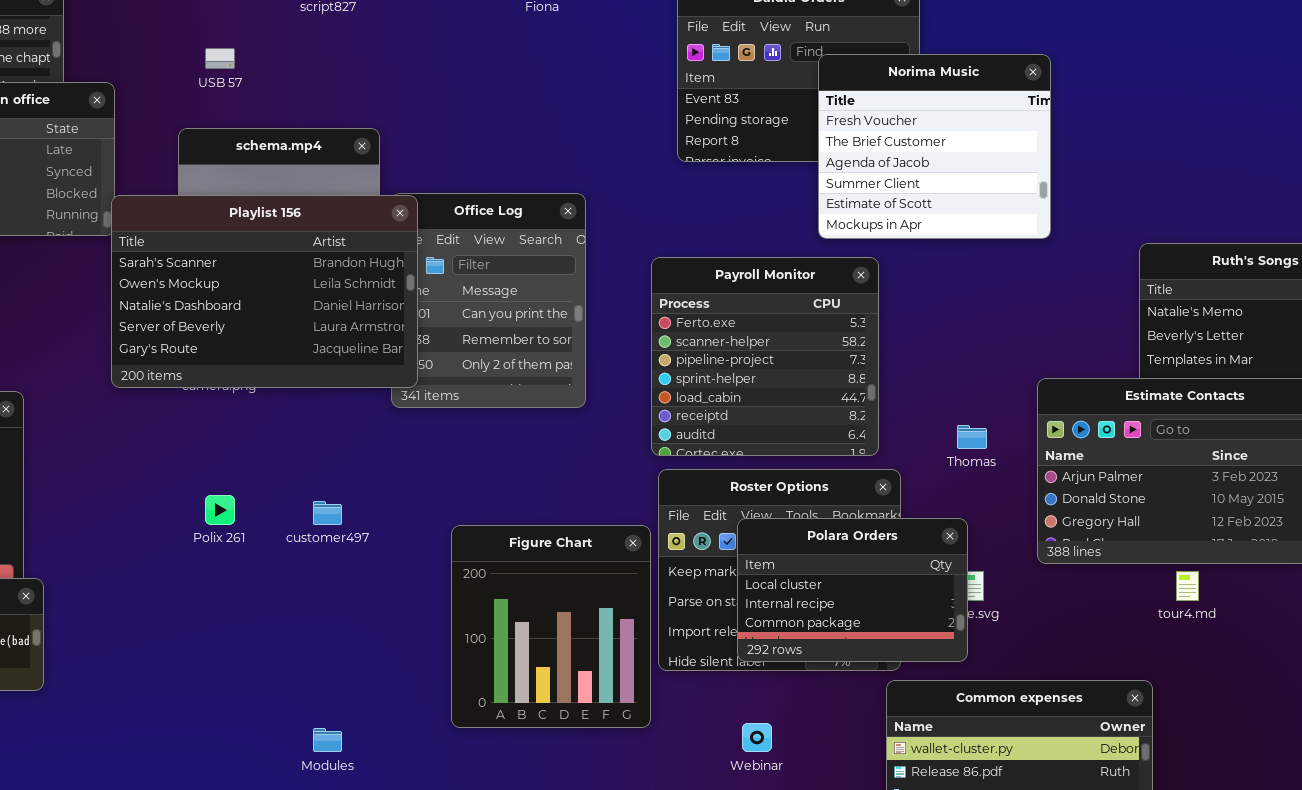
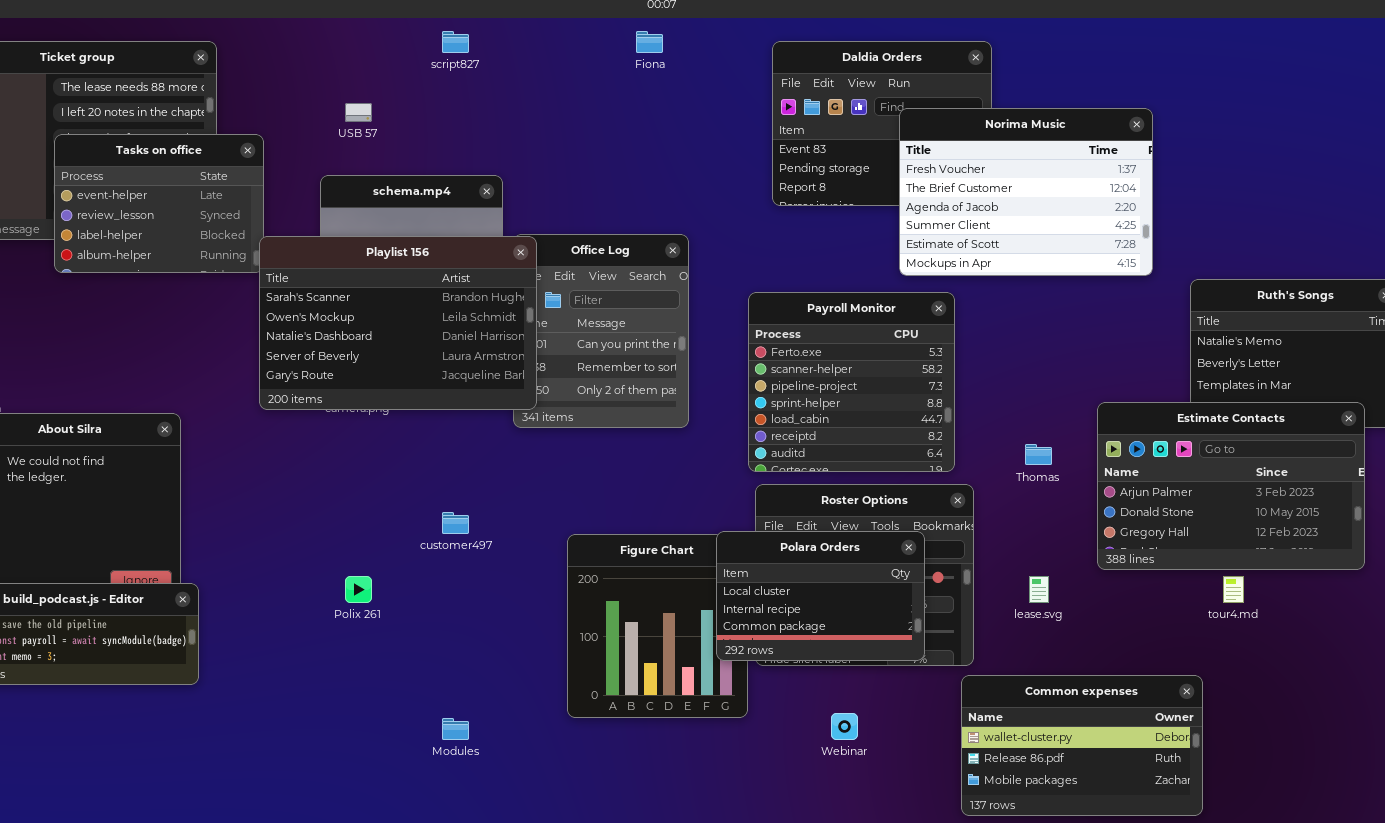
Norima Music: [818,54,1051,239] -> [899,108,1153,276], resized
Polix 261: [205,495,235,525] -> [345,576,372,603], moved
Polara Orders: [737,518,968,662] -> [716,531,925,661], moved

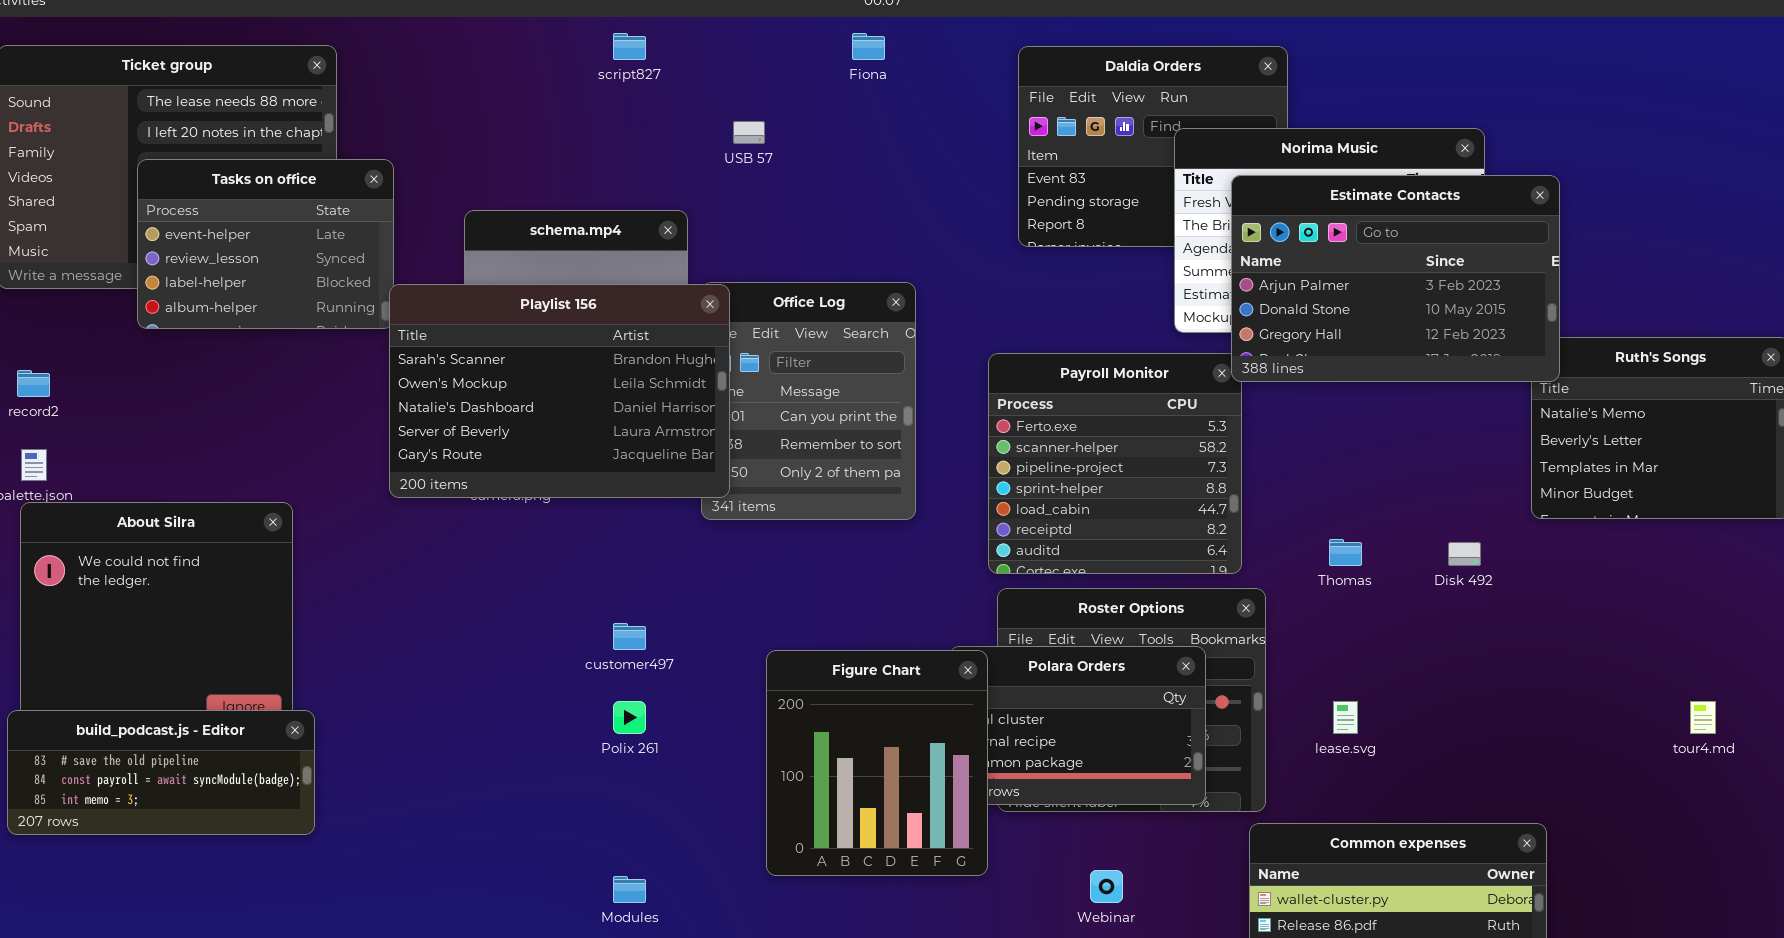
USB 57: [345,103,372,122] -> [733,121,765,144], moved
Estimate Contacts: [1097,402,1365,570] -> [1231,175,1560,382], moved
Figure Chart: [567,534,748,718] -> [766,650,988,876], raised
Polix 261: [345,576,372,603] -> [613,701,646,734], moved
tour4.md: [1223,576,1244,603] -> [1690,701,1716,734], moved

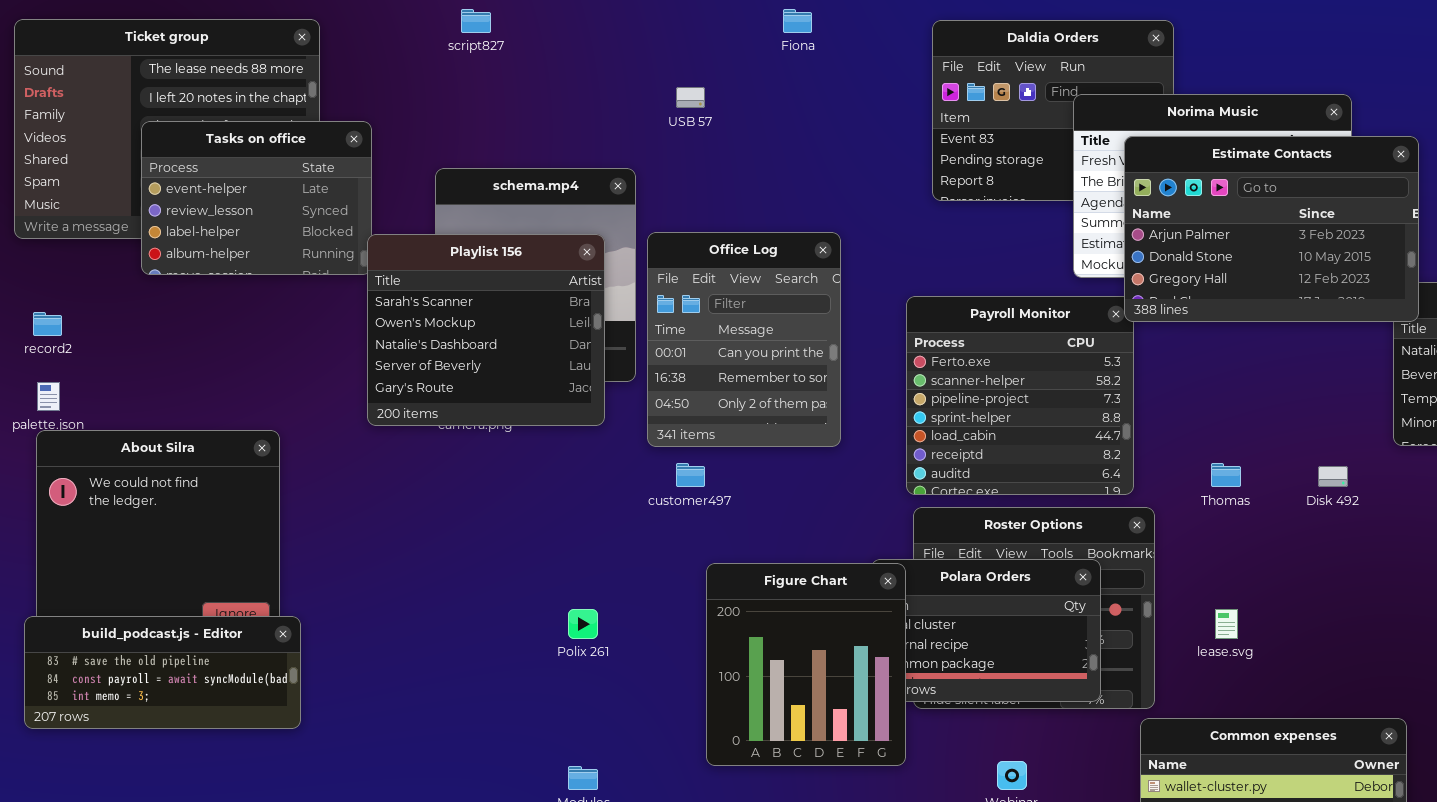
script827: [613,33,646,60] -> [461,9,491,33], moved
Playlist 156: [389,284,730,498] -> [367,234,605,426], resized
customer497: [613,623,646,650] -> [676,463,705,487], moved

